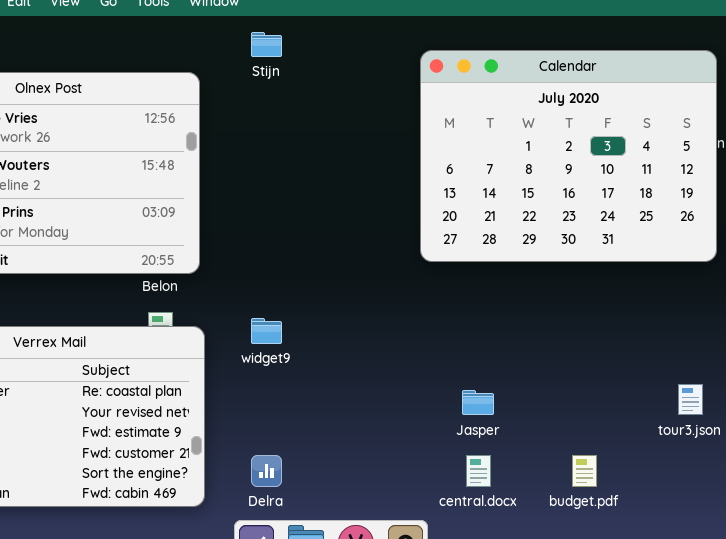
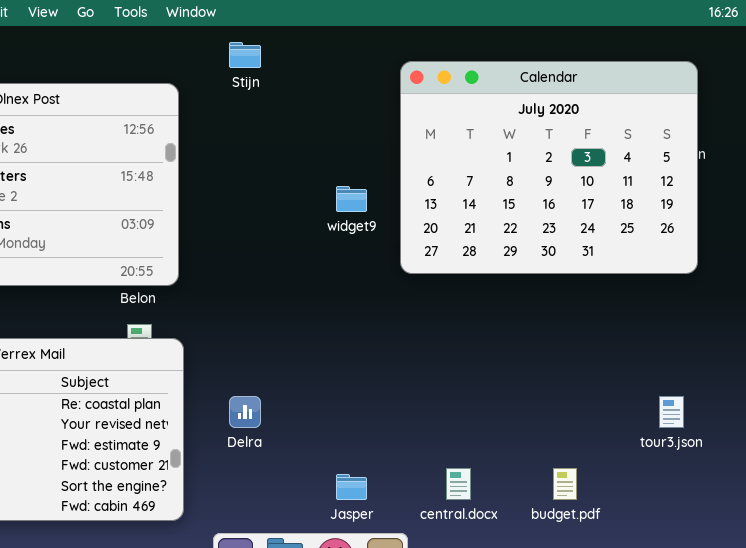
widget9: [251,318,282,344] -> [336,186,367,212], moved
Jasper: [462,390,494,415] -> [336,474,367,500], moved
Delra: [251,455,282,487] -> [229,396,261,428], moved

